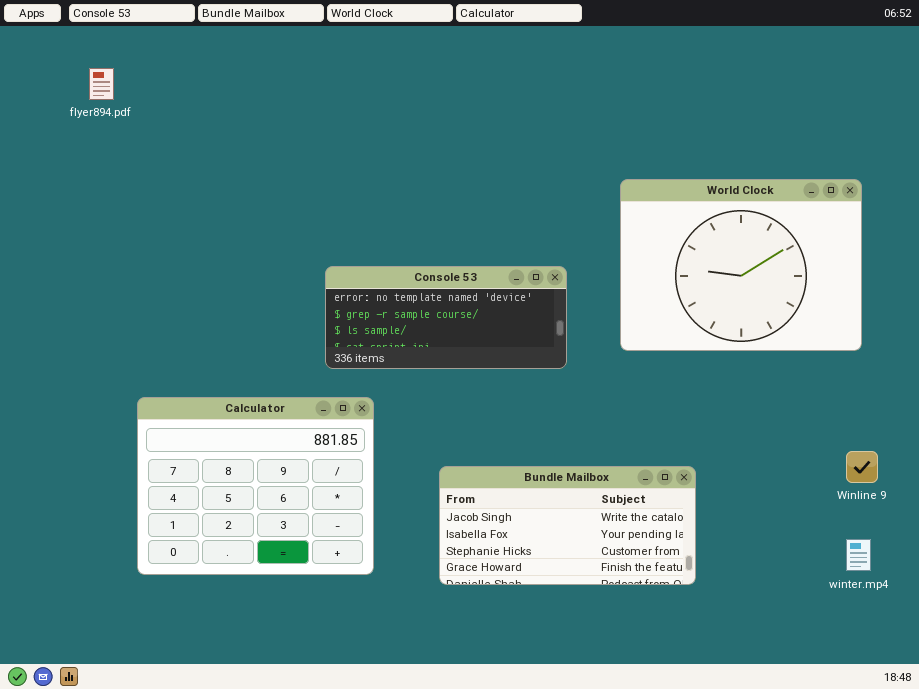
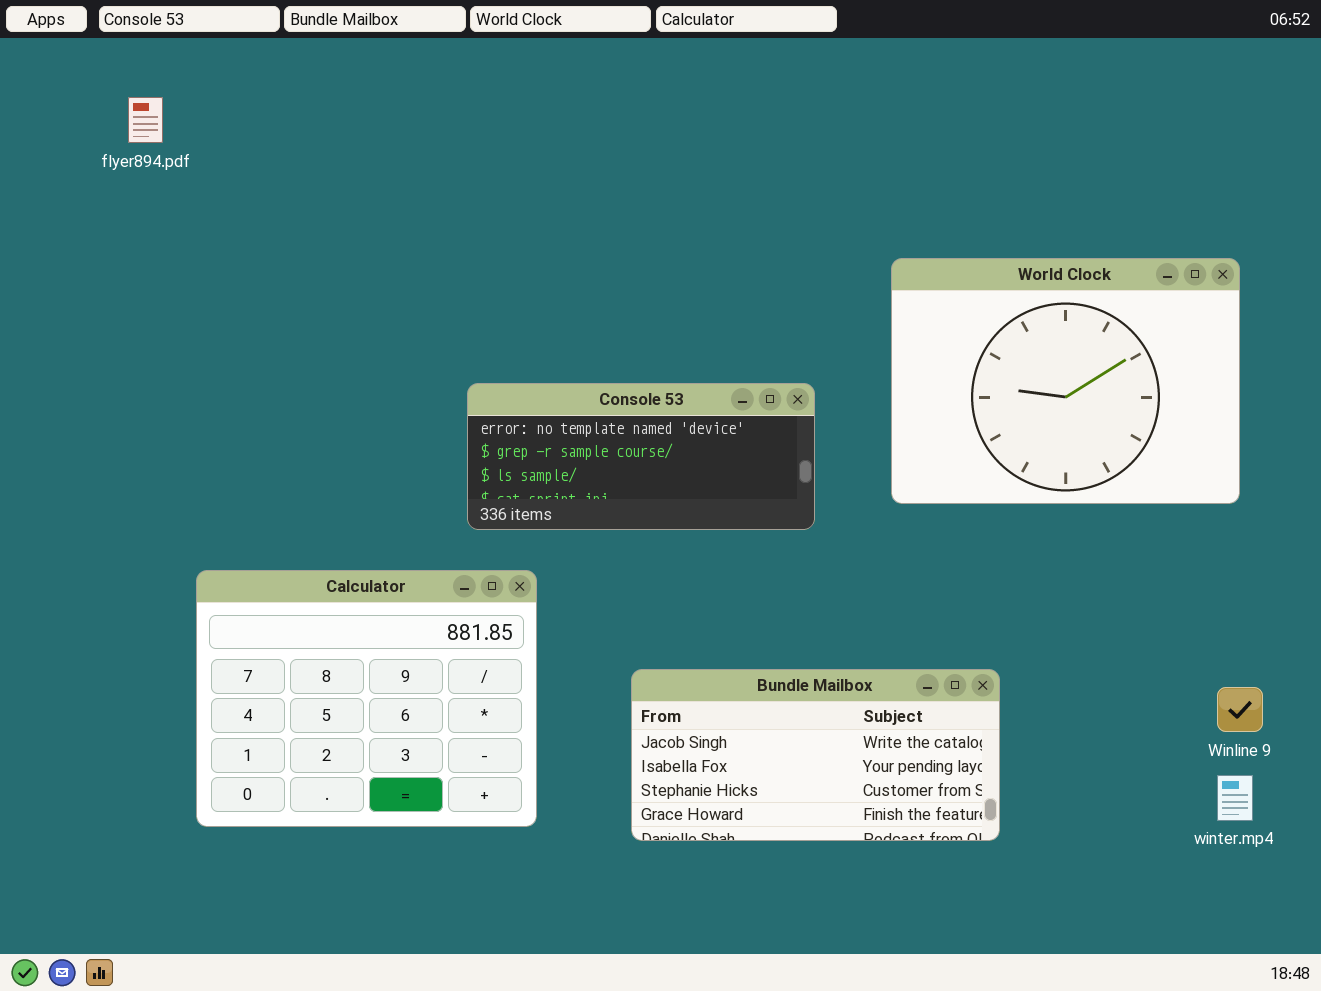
Winline 9: [846,451,878,483] -> [1217,687,1263,732], moved

